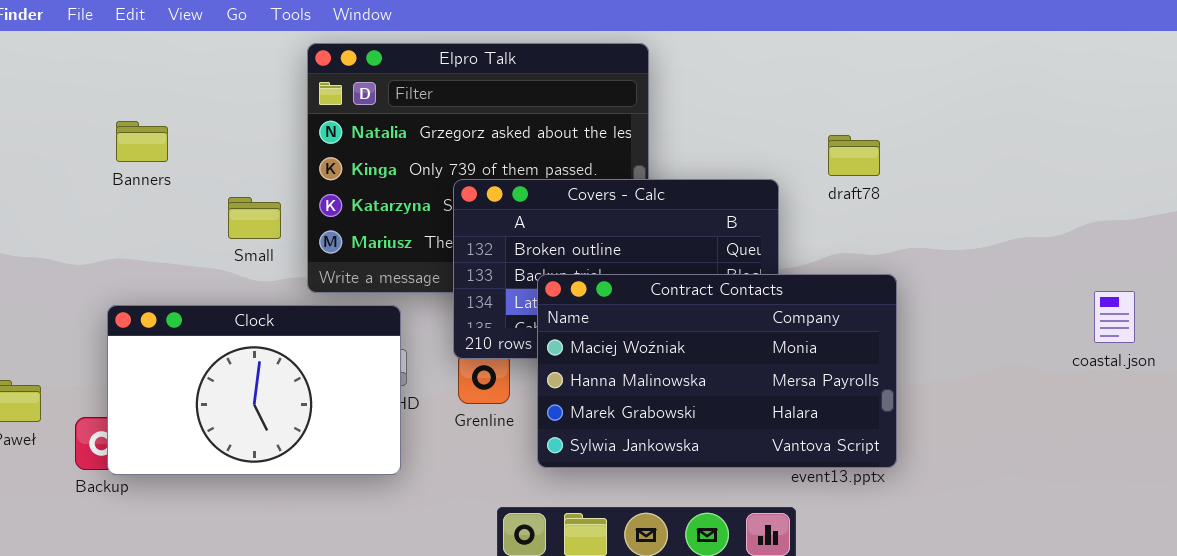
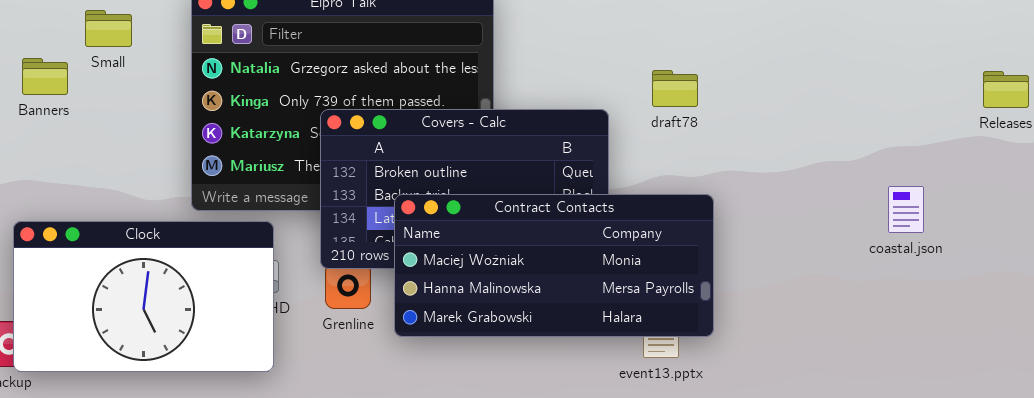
Small: [228,197,281,239] -> [85,10,132,47], moved
Contract Contacts: [537,274,897,468] -> [394,194,714,337], resized
coastal.json: [1094,291,1135,343] -> [888,186,924,233], moved

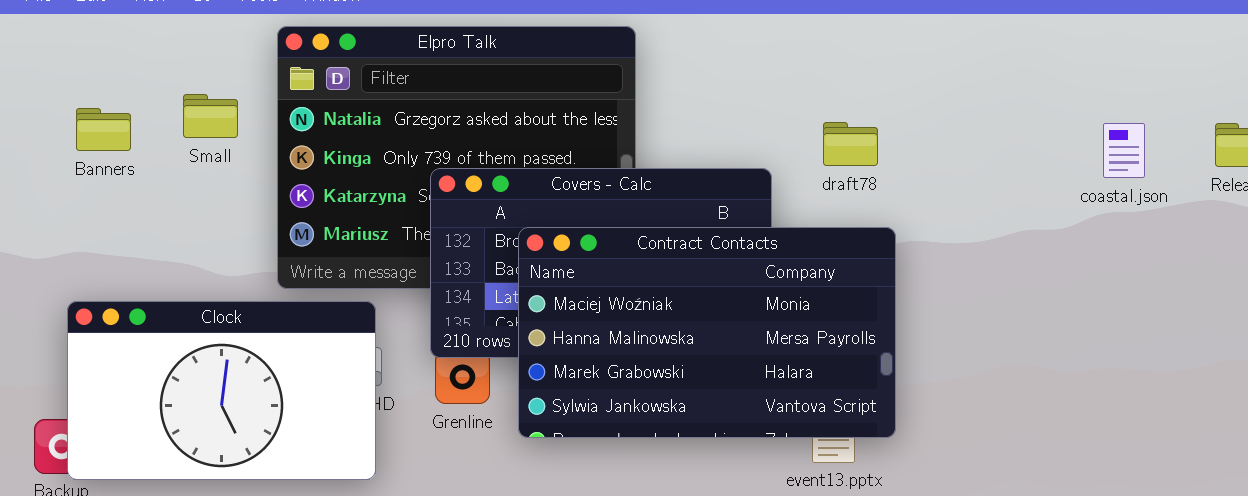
Small: [85,10,132,47] -> [183,94,238,138], moved
coastal.json: [888,186,924,233] -> [1103,123,1145,178], moved
Contract Contacts: [394,194,714,337] -> [518,227,896,438], resized

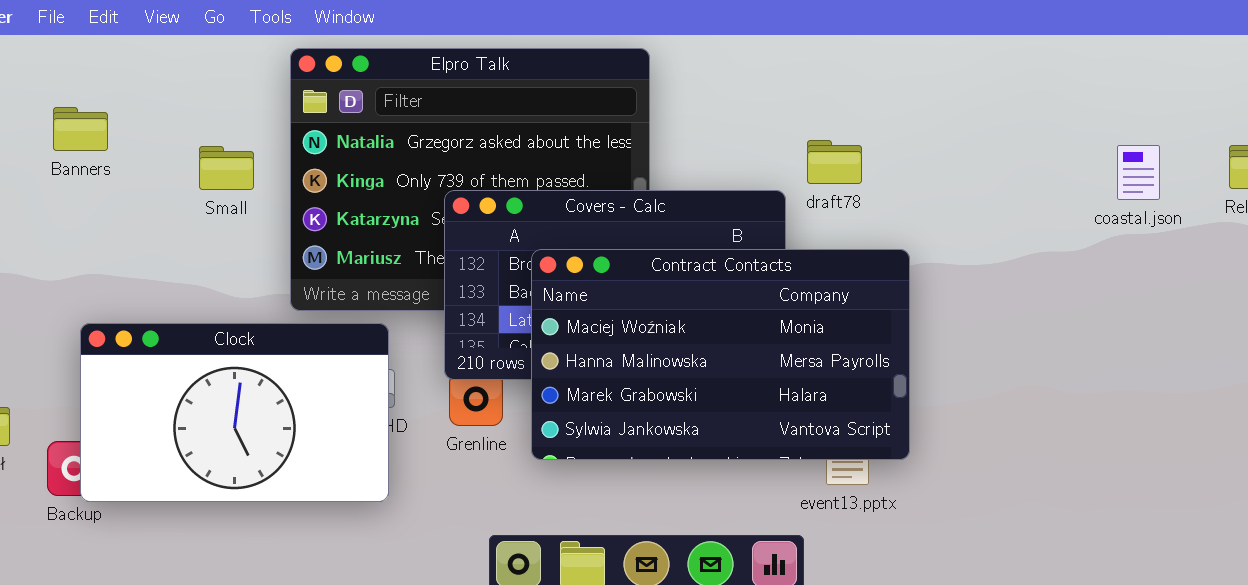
Small: [183,94,238,138] -> [199,146,254,190], moved
Banners: [76,108,131,151] -> [53,107,108,151], moved
draft78: [823,122,878,166] -> [807,140,862,184], moved

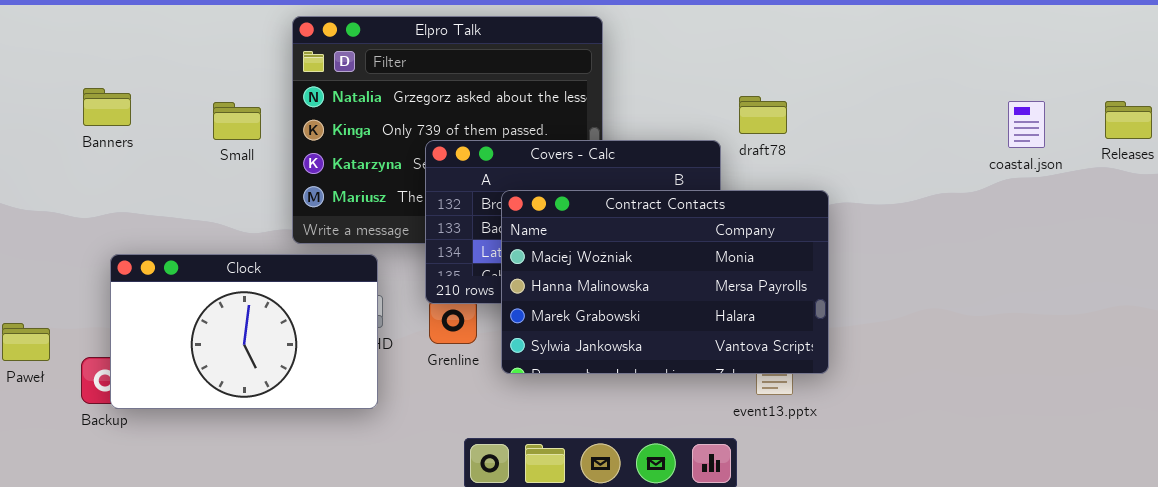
Banners: [53,107,108,151] -> [83,88,131,126], moved

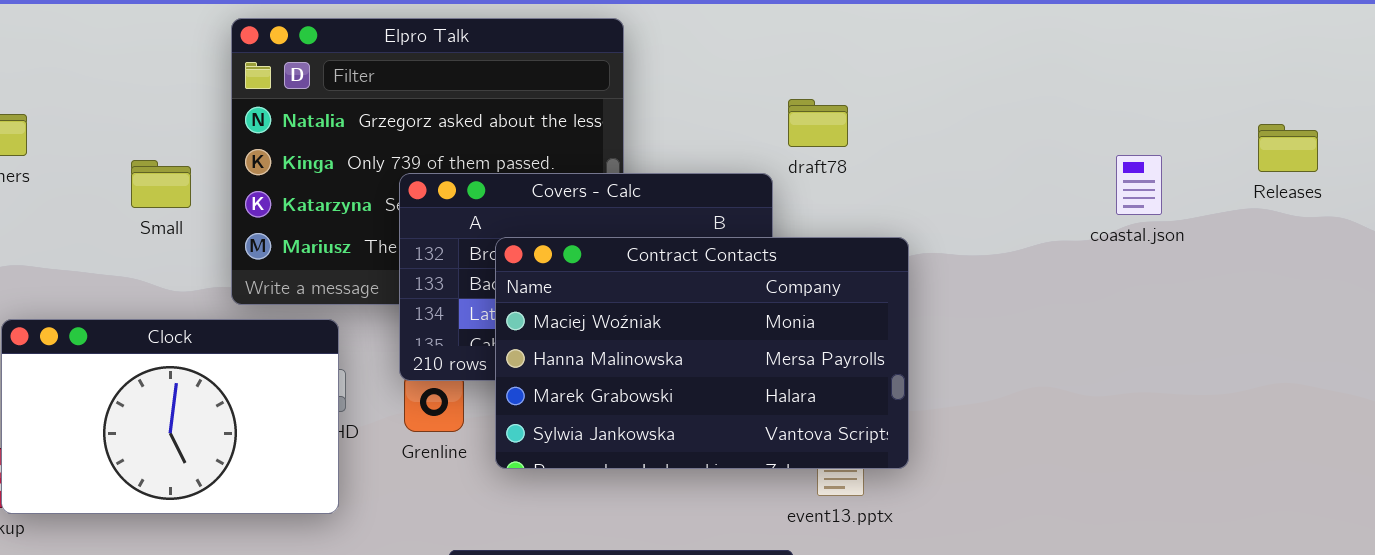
draft78: [739,96,787,134] -> [788,99,848,147], moved
coastal.json: [1008,101,1045,148] -> [1116,155,1162,215], moved
Small: [213,102,261,140] -> [131,160,191,208], moved

